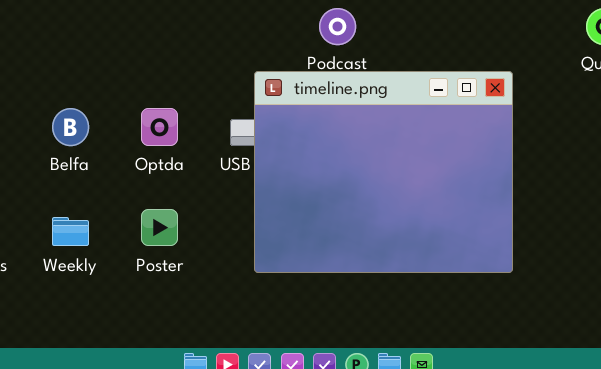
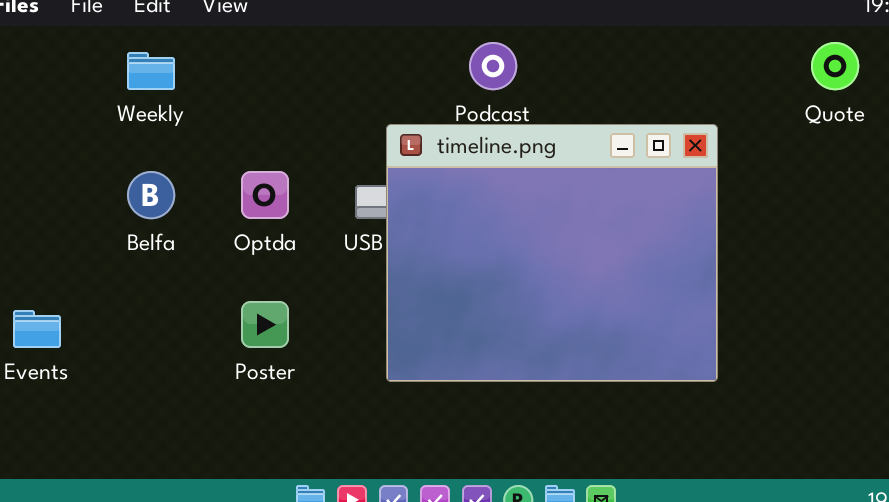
Weekly: [52,217,89,246] -> [127,52,175,90], moved

